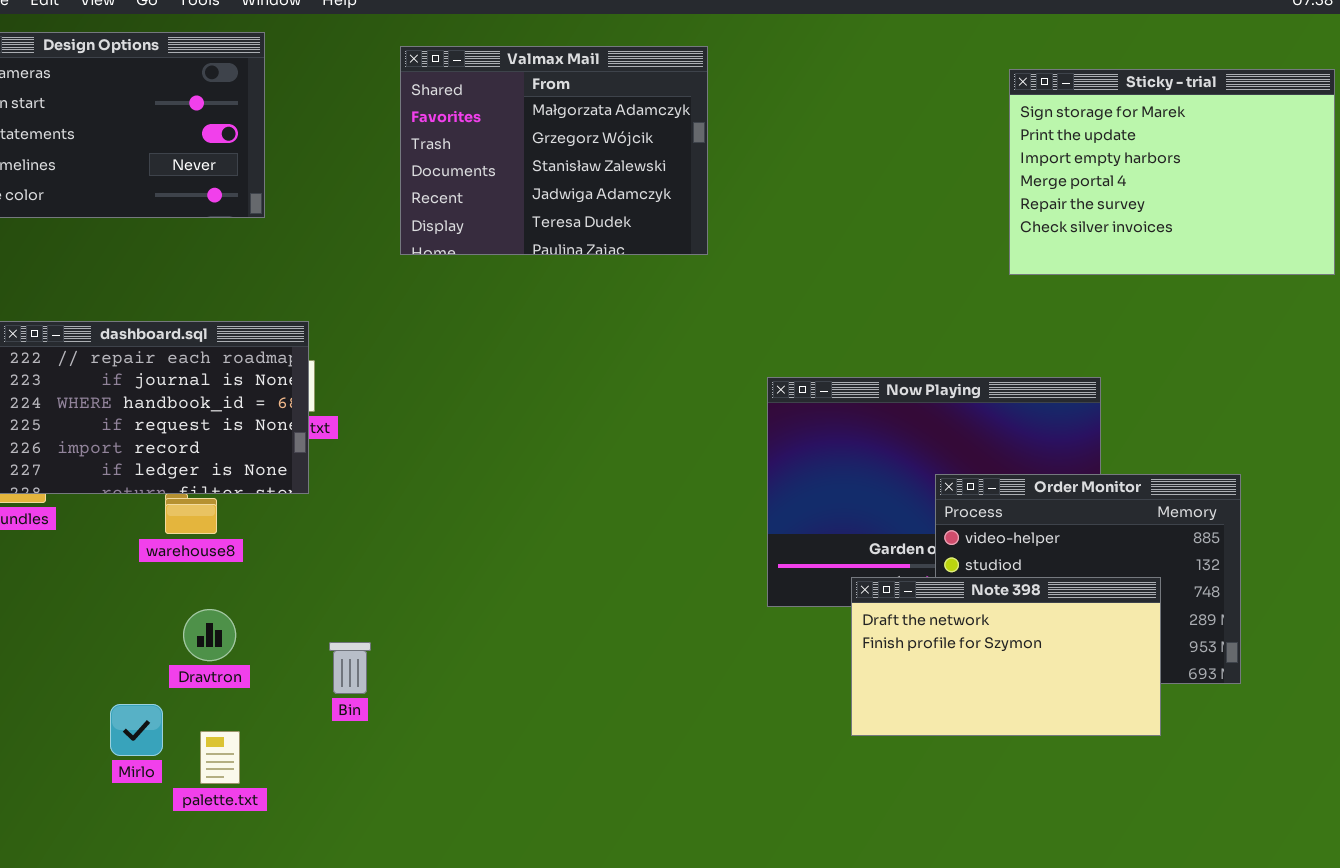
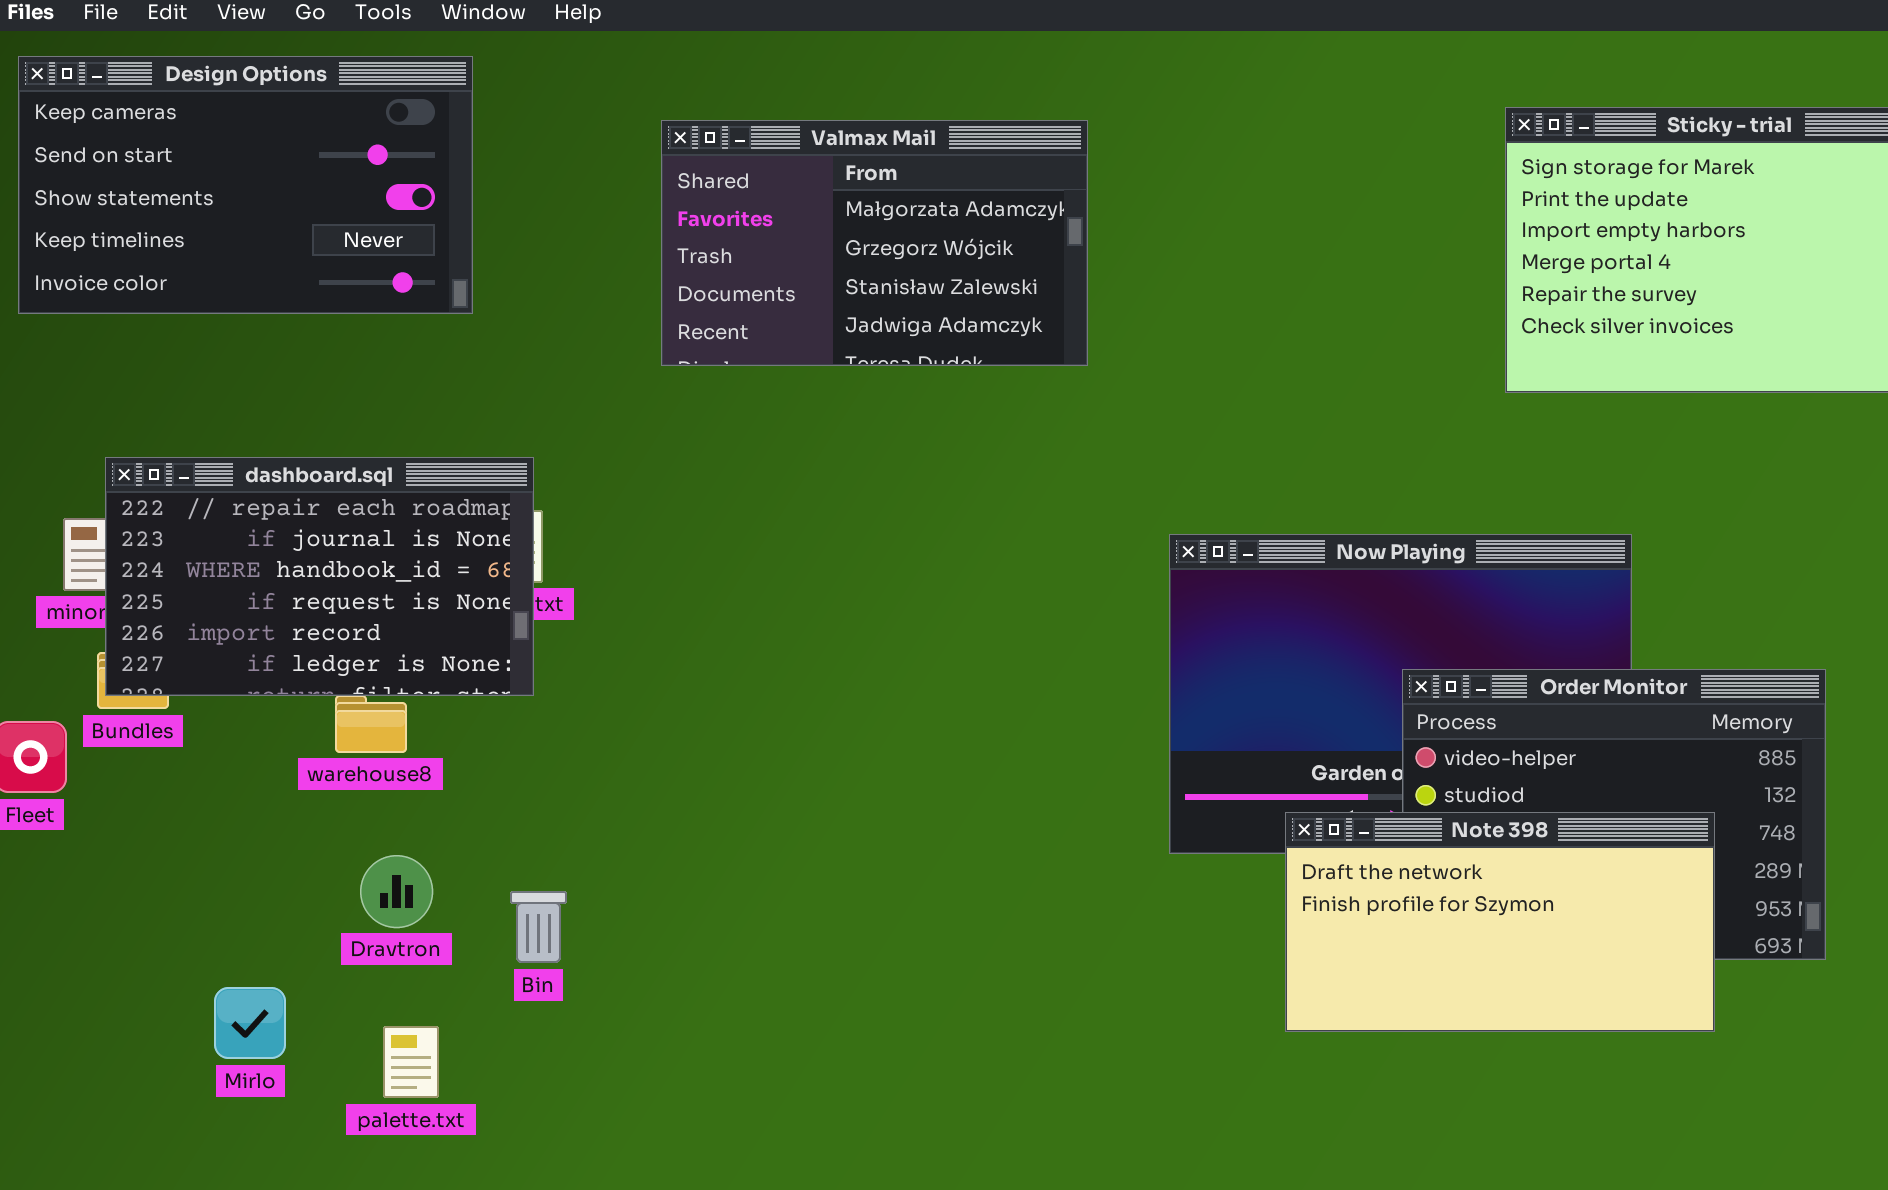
Valmax Mail: [400,46,708,255] -> [661,120,1088,366], resized
Bin: [329,642,371,694] -> [510,891,567,963], moved
Mirlo: [110,704,163,756] -> [214,987,286,1059], moved

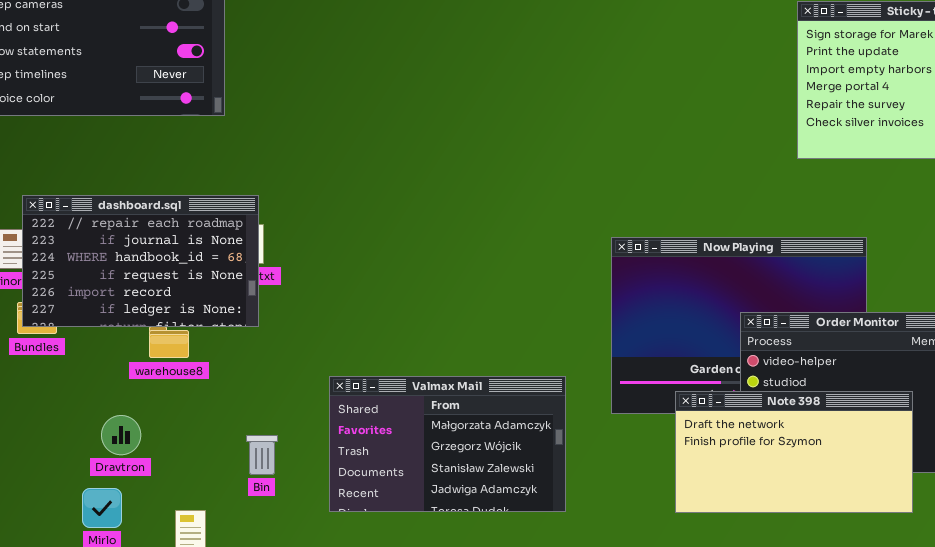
Valmax Mail: [661,120,1088,366] -> [329,376,566,512], moved
Dravtron: [360,855,433,928] -> [101,415,141,455], moved

